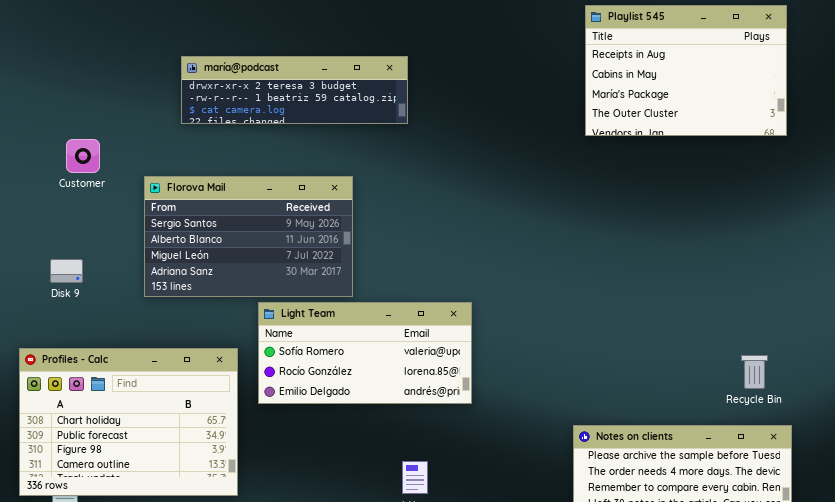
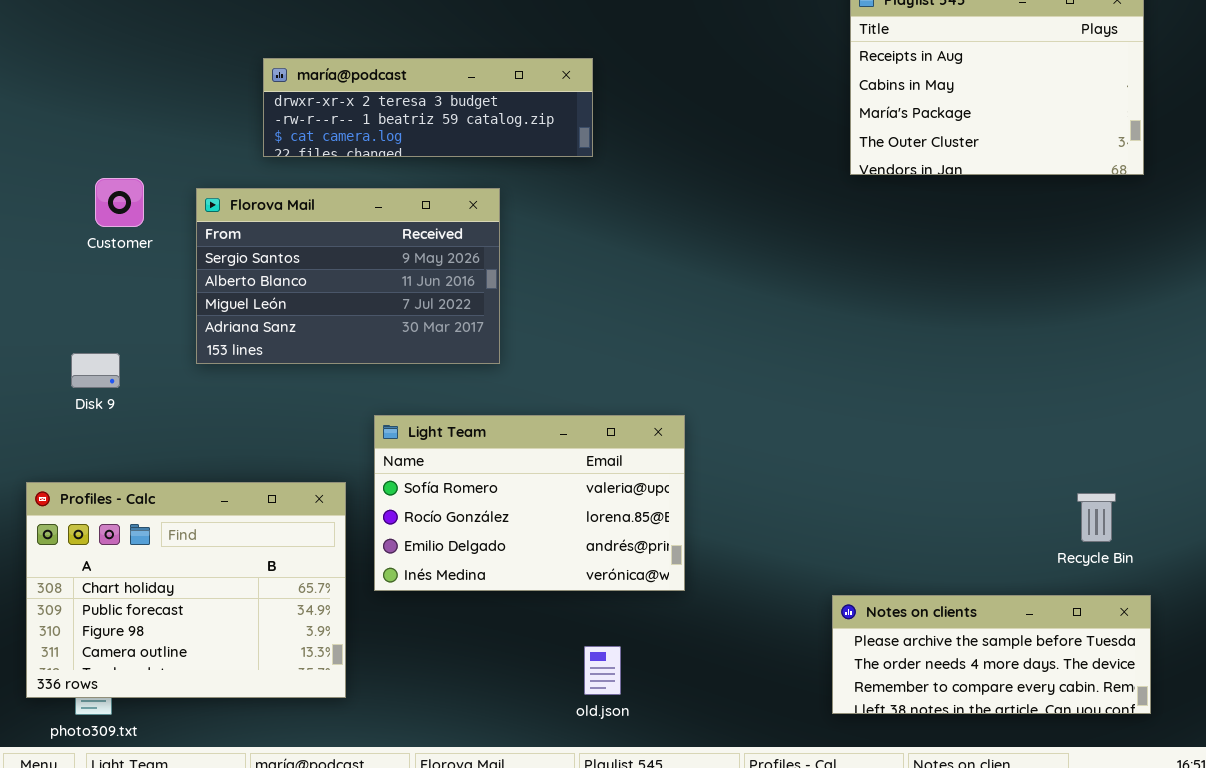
Florova Mail: [144,176,353,297] -> [196,188,500,364], moved
Light Team: [258,302,472,404] -> [374,415,685,591], resized

